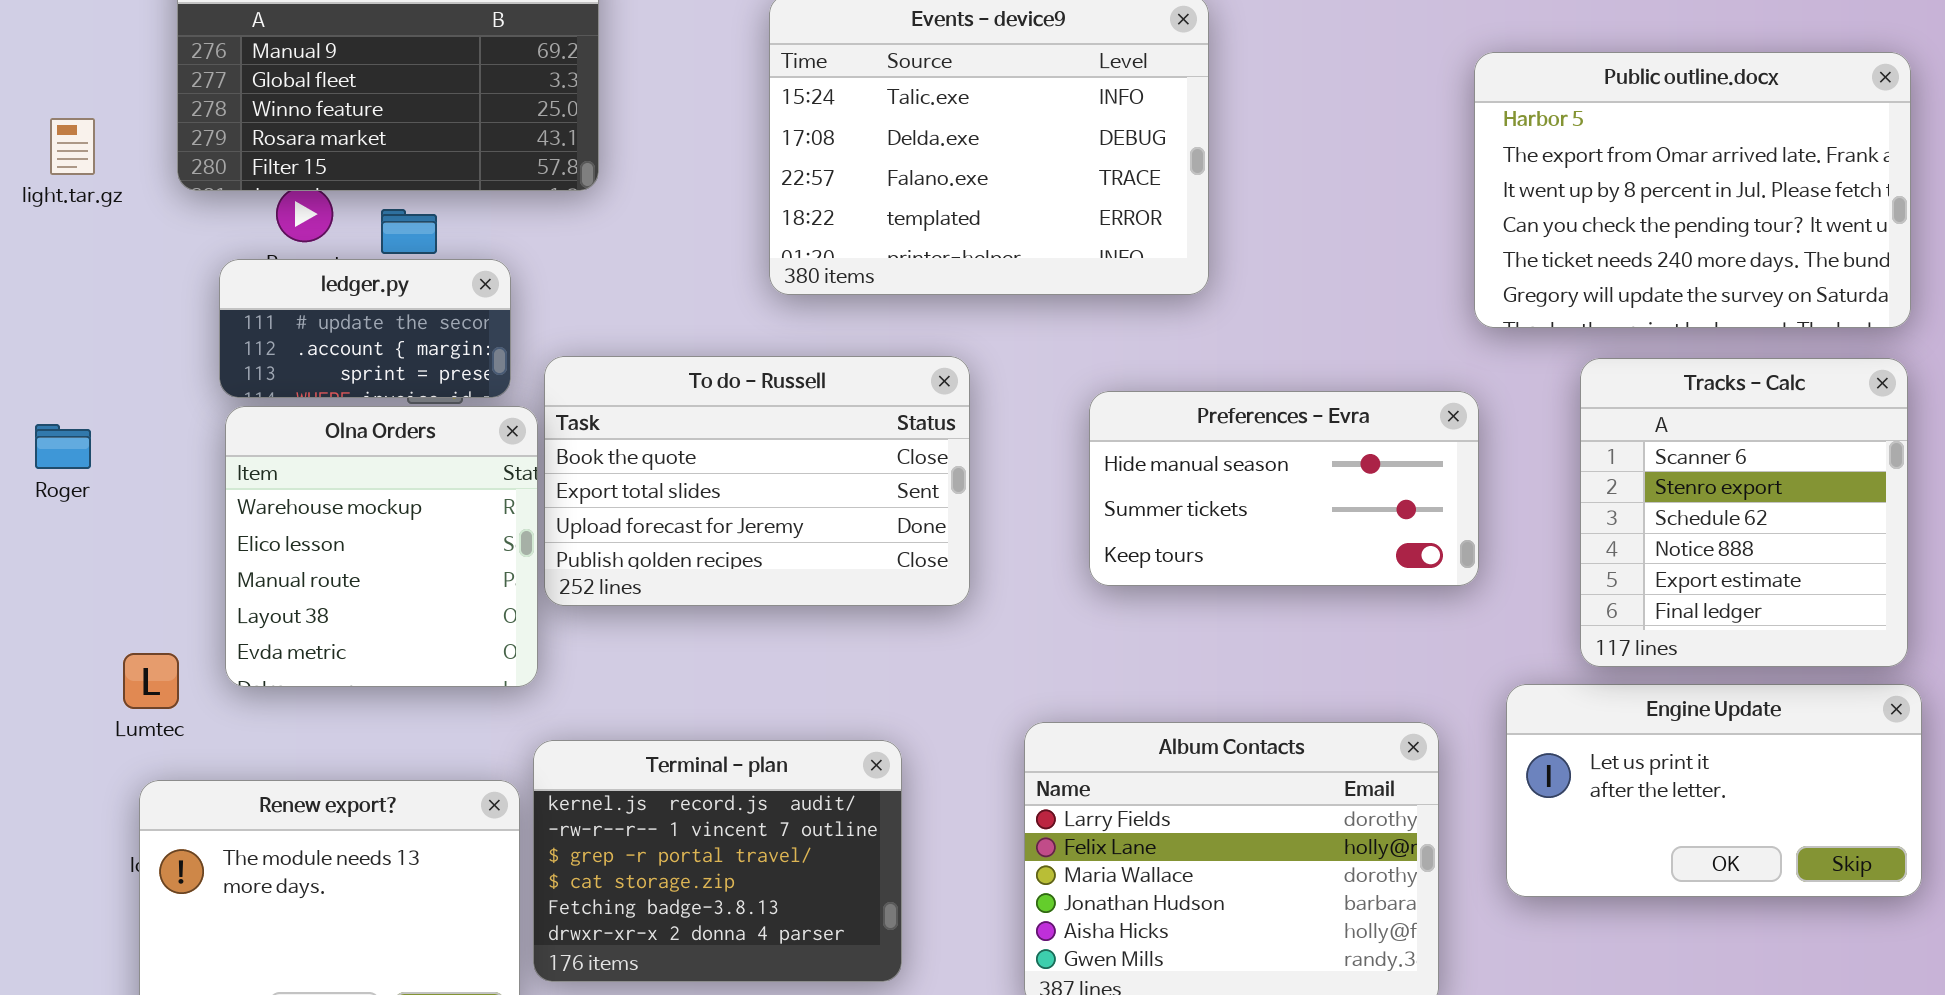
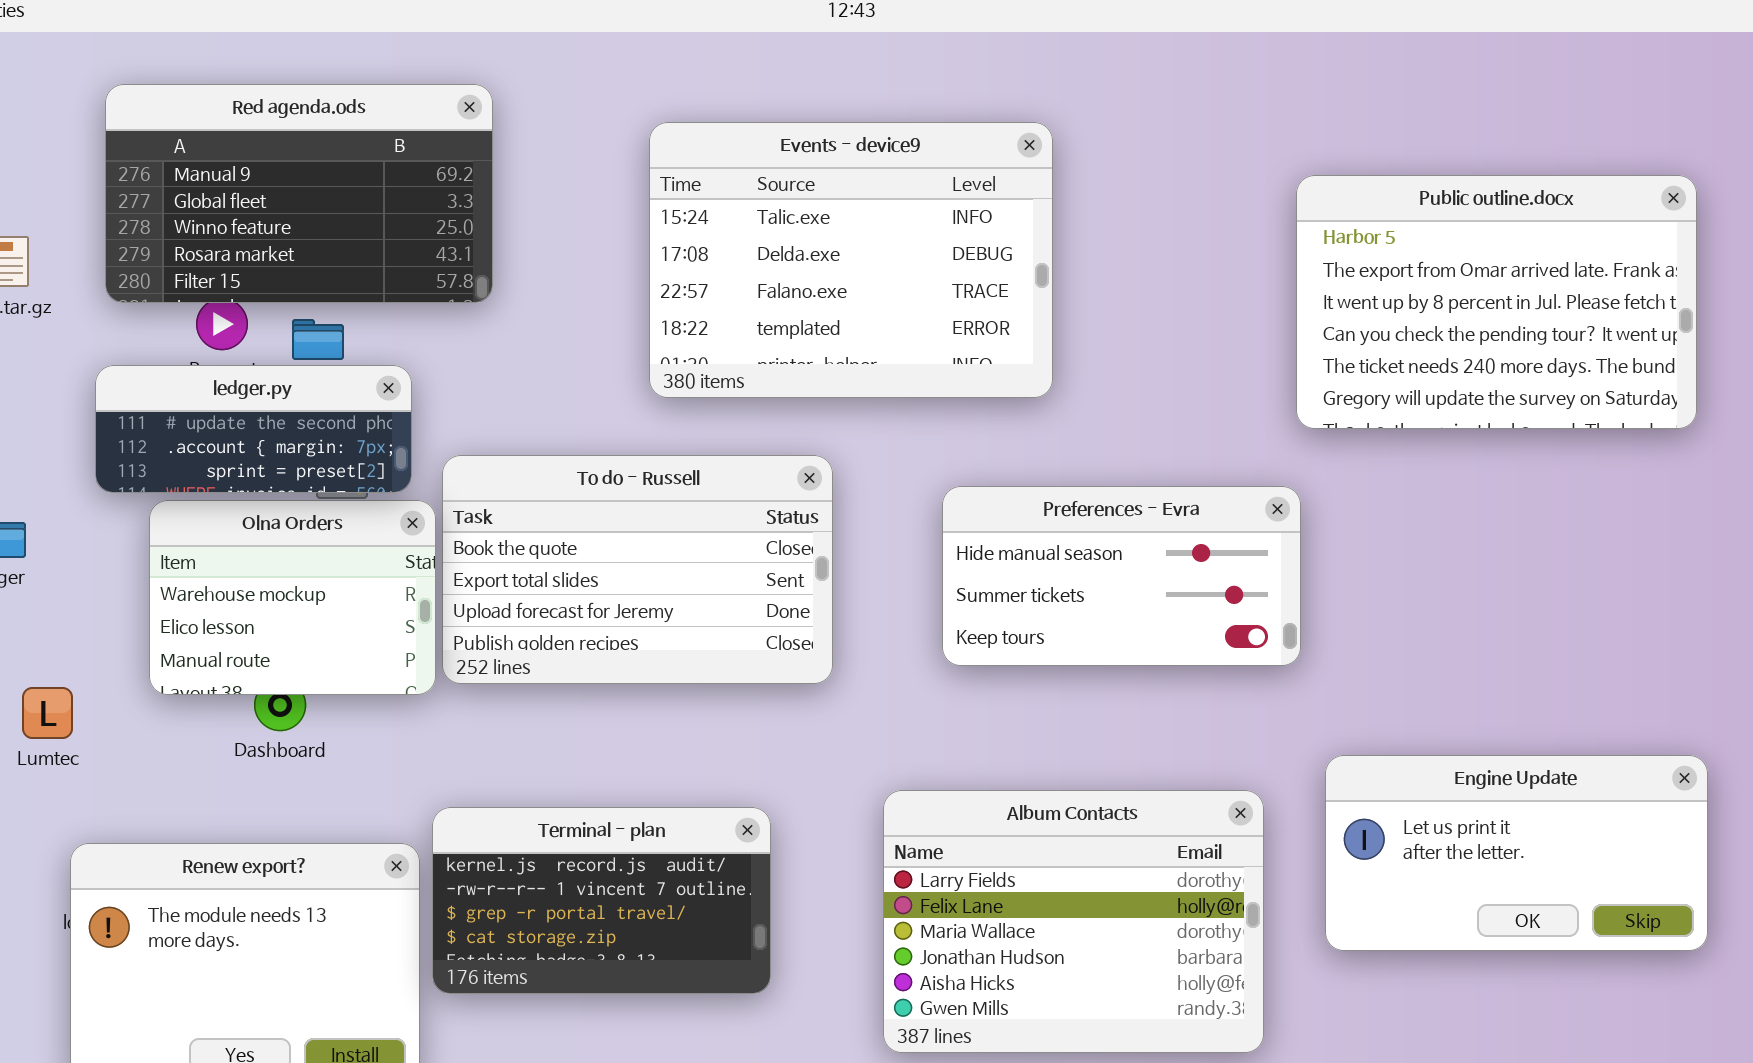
ledger.py: [219,259,511,398] -> [95,365,412,493], resized
Tracks - Calc: [1580,358,1908,667] -> none, closed
Olna Orders: [225,406,538,687] -> [149,500,436,695], resized
Lumtec: [123,653,179,709] -> [22,687,73,739], moved
Terminal - plan: [533,740,902,982] -> [432,807,771,994], resized

